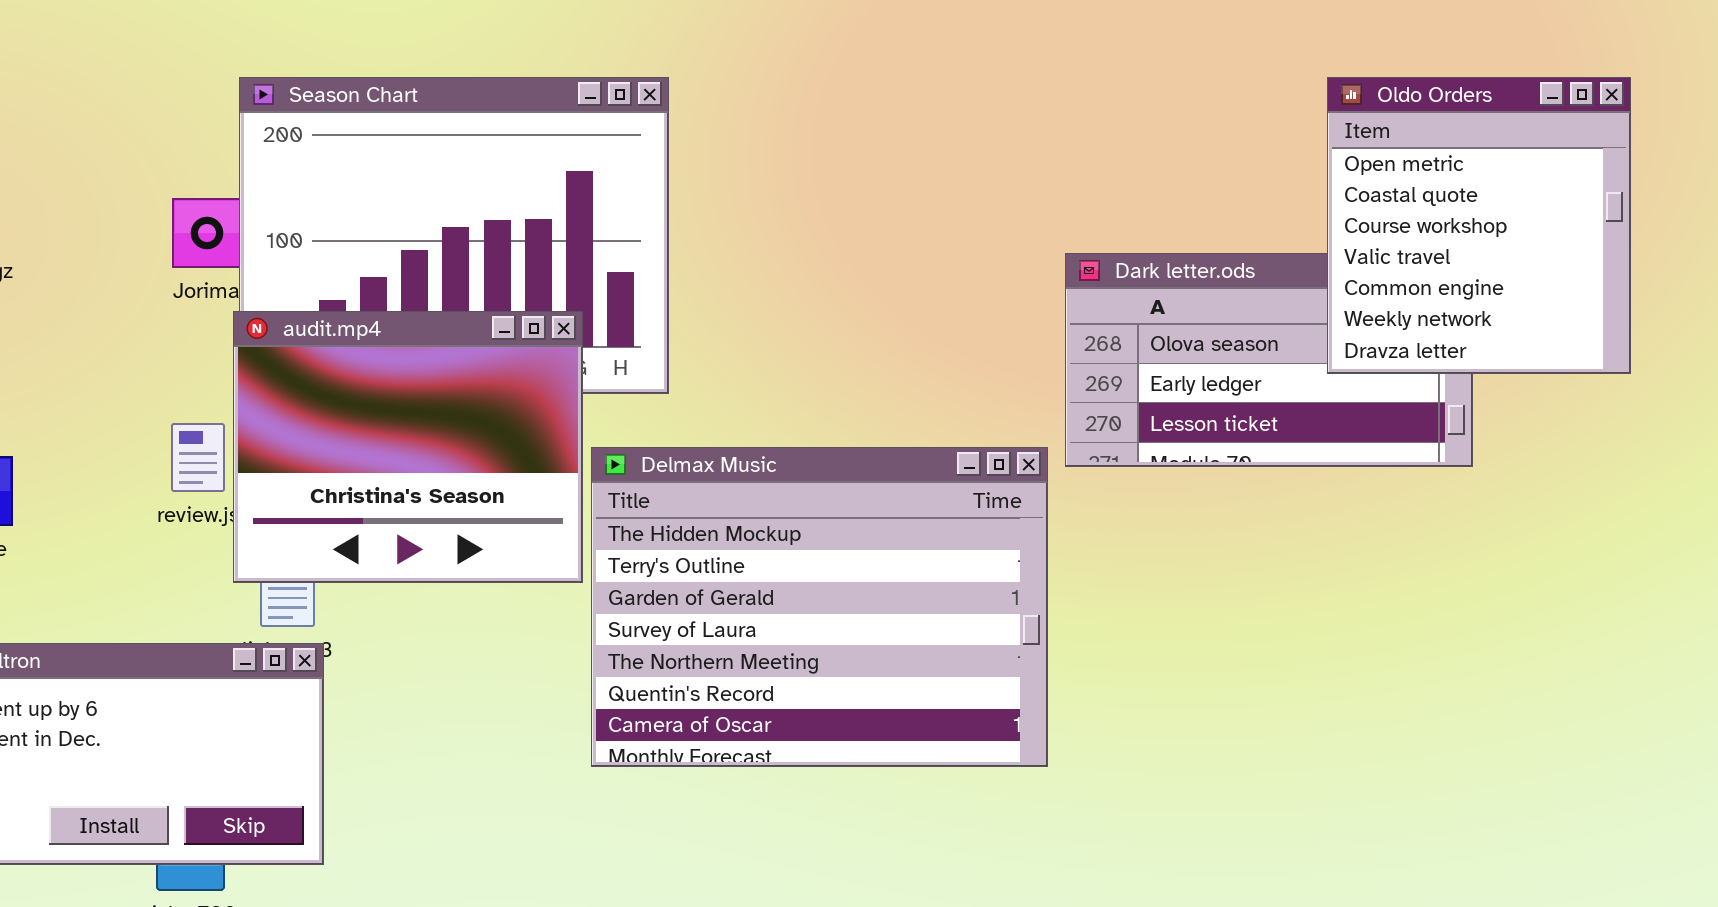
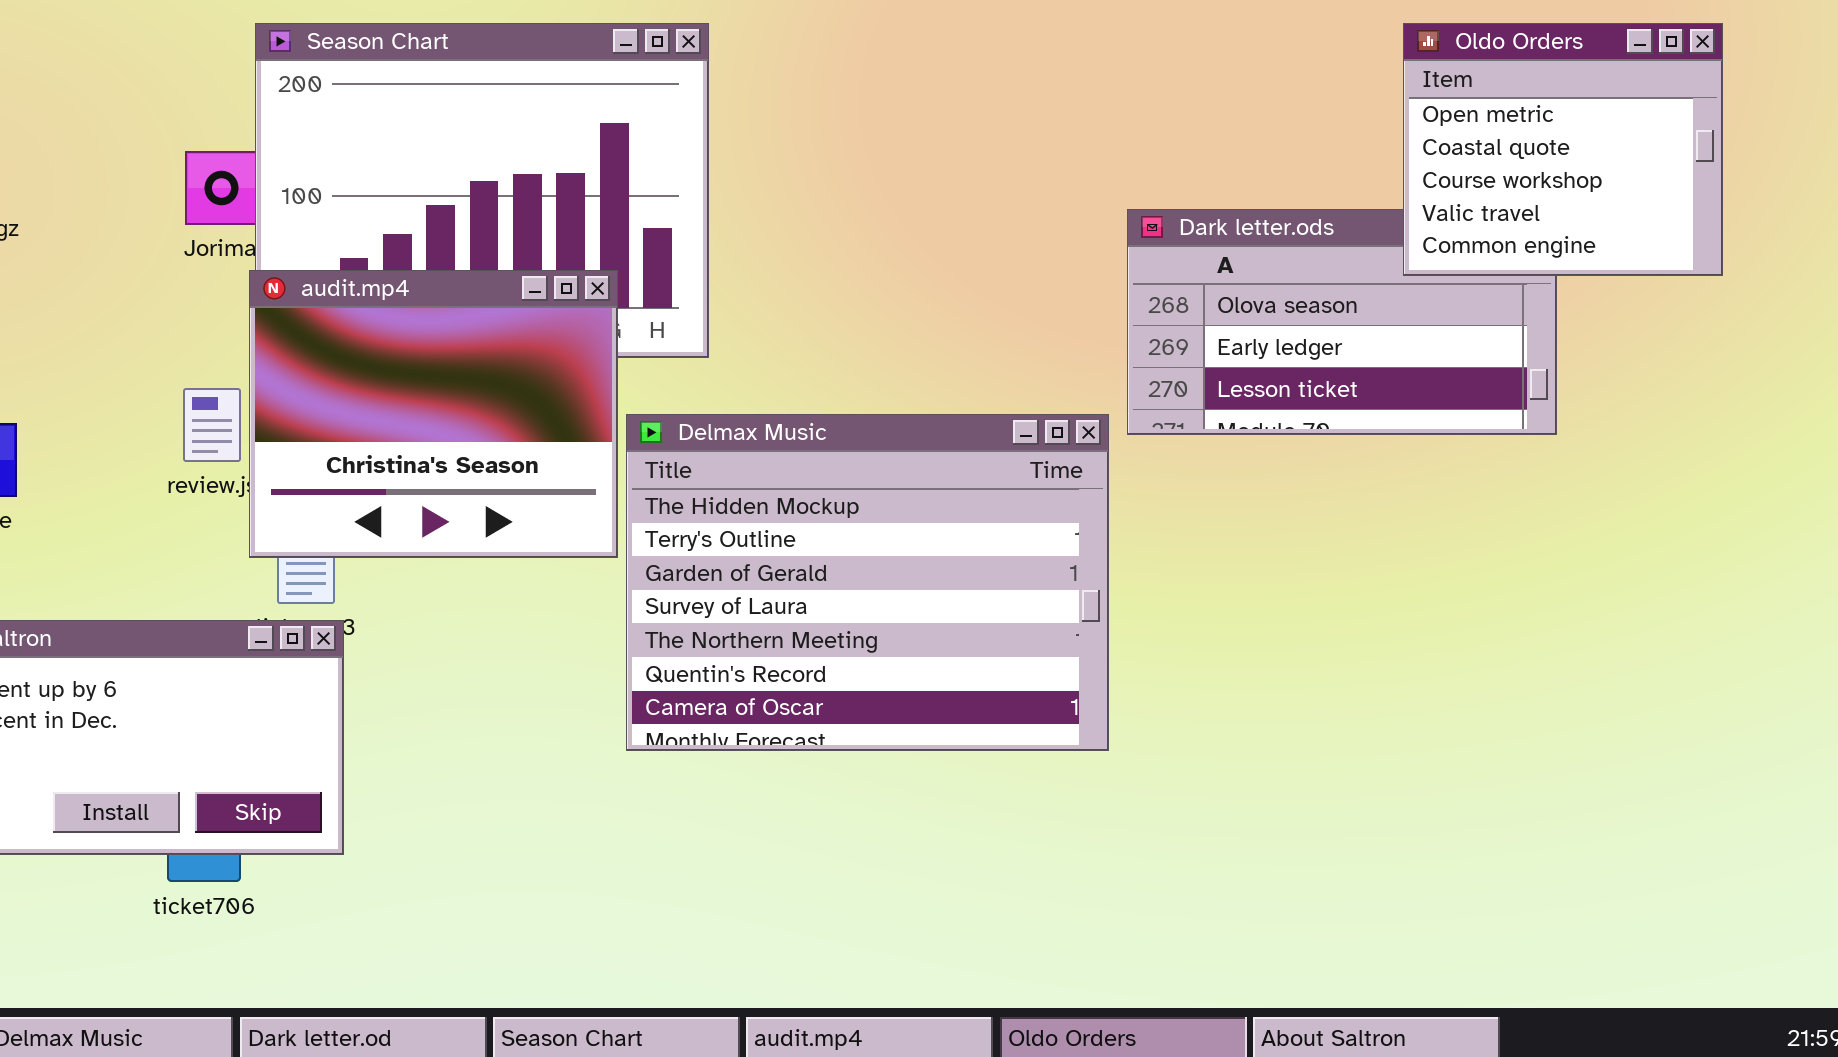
Oldo Orders: [1327,77,1631,374] -> [1403,23,1723,276], resized

